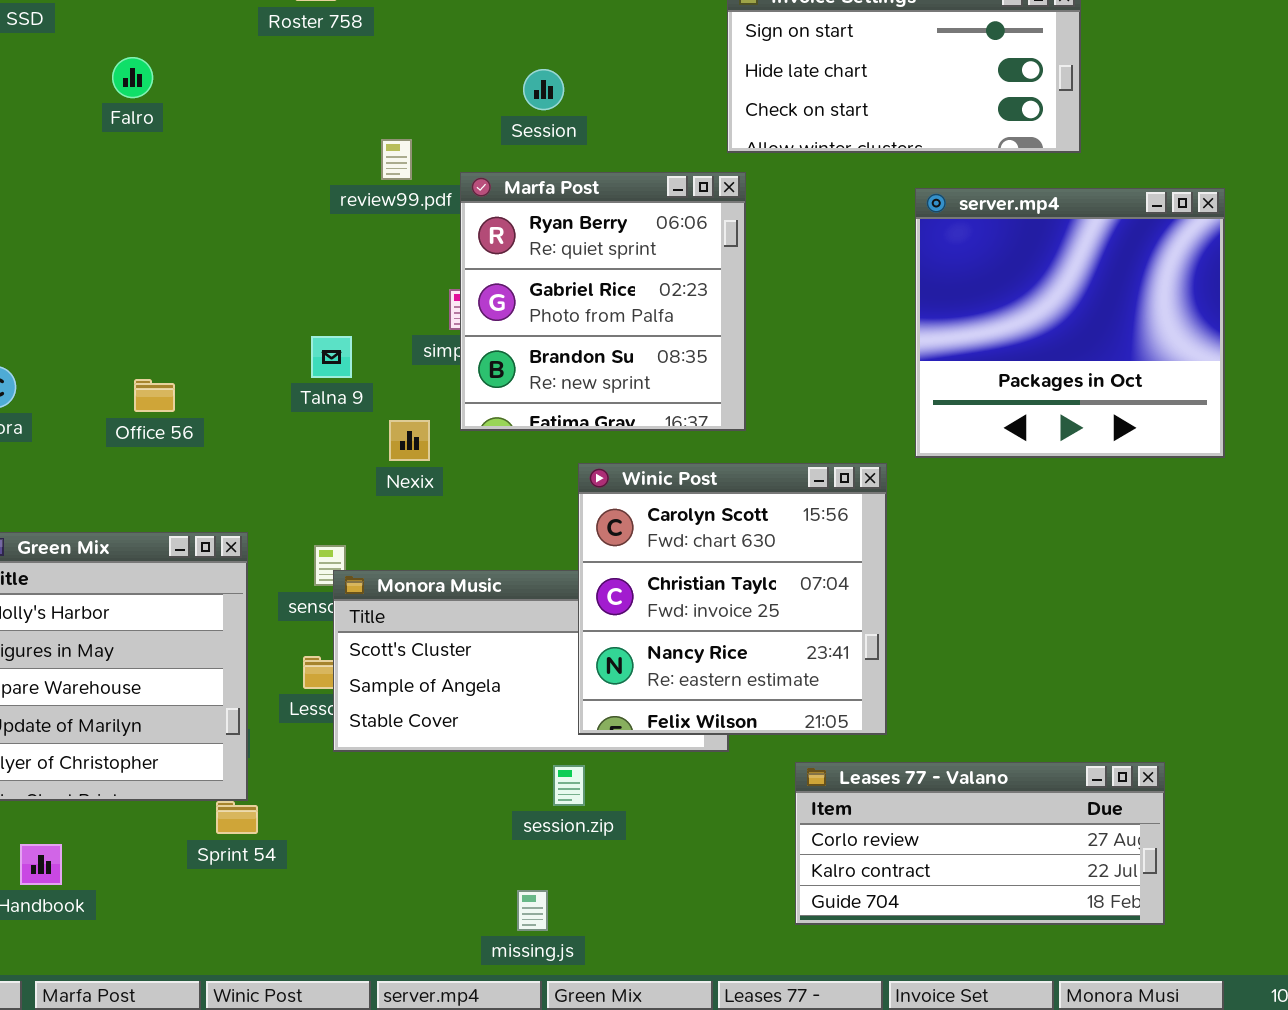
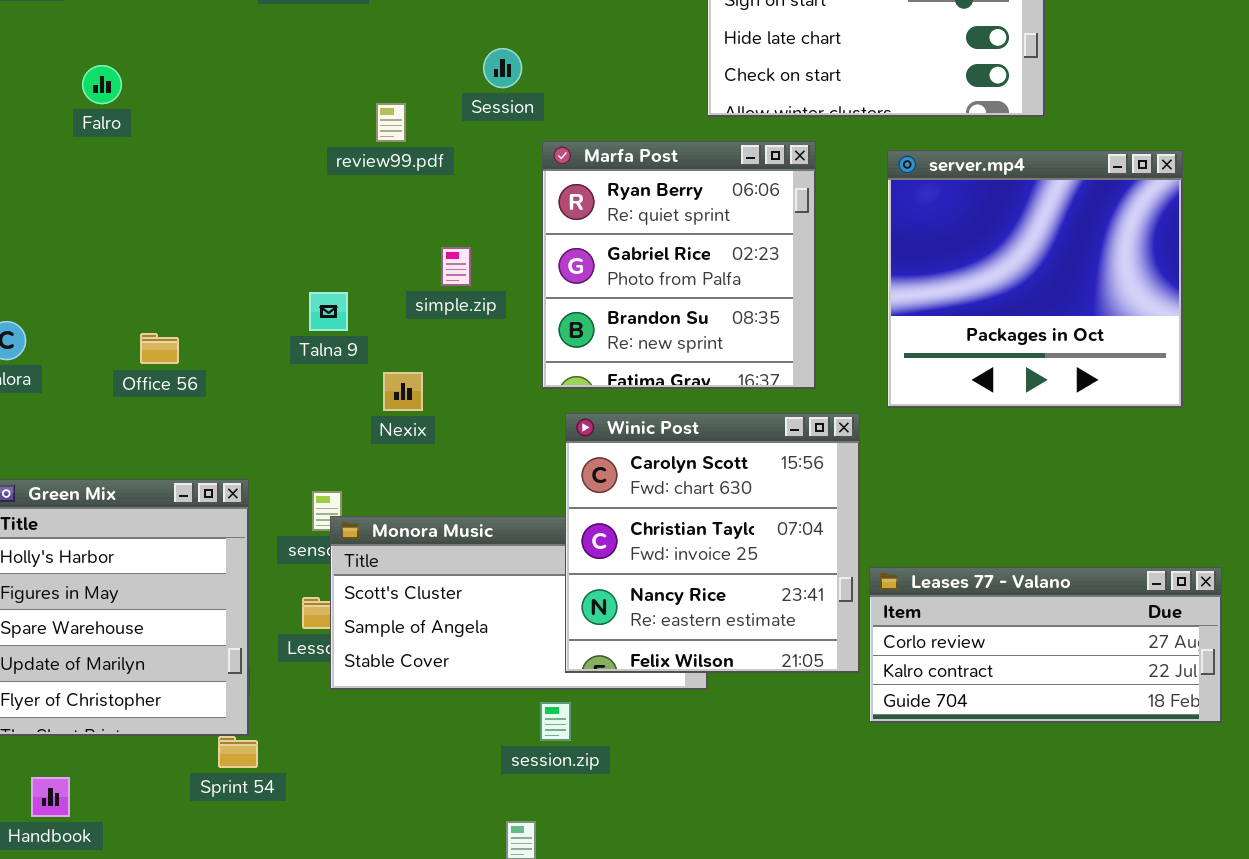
Falro: [112,57,153,98] -> [82,65,122,104], moved
Session: [523,69,564,110] -> [483,48,522,88], moved
Marfa Post: [460,172,746,431] -> [542,141,816,389], moved
Leases 77 - Valano: [795,762,1165,925] -> [869,567,1222,723], moved

